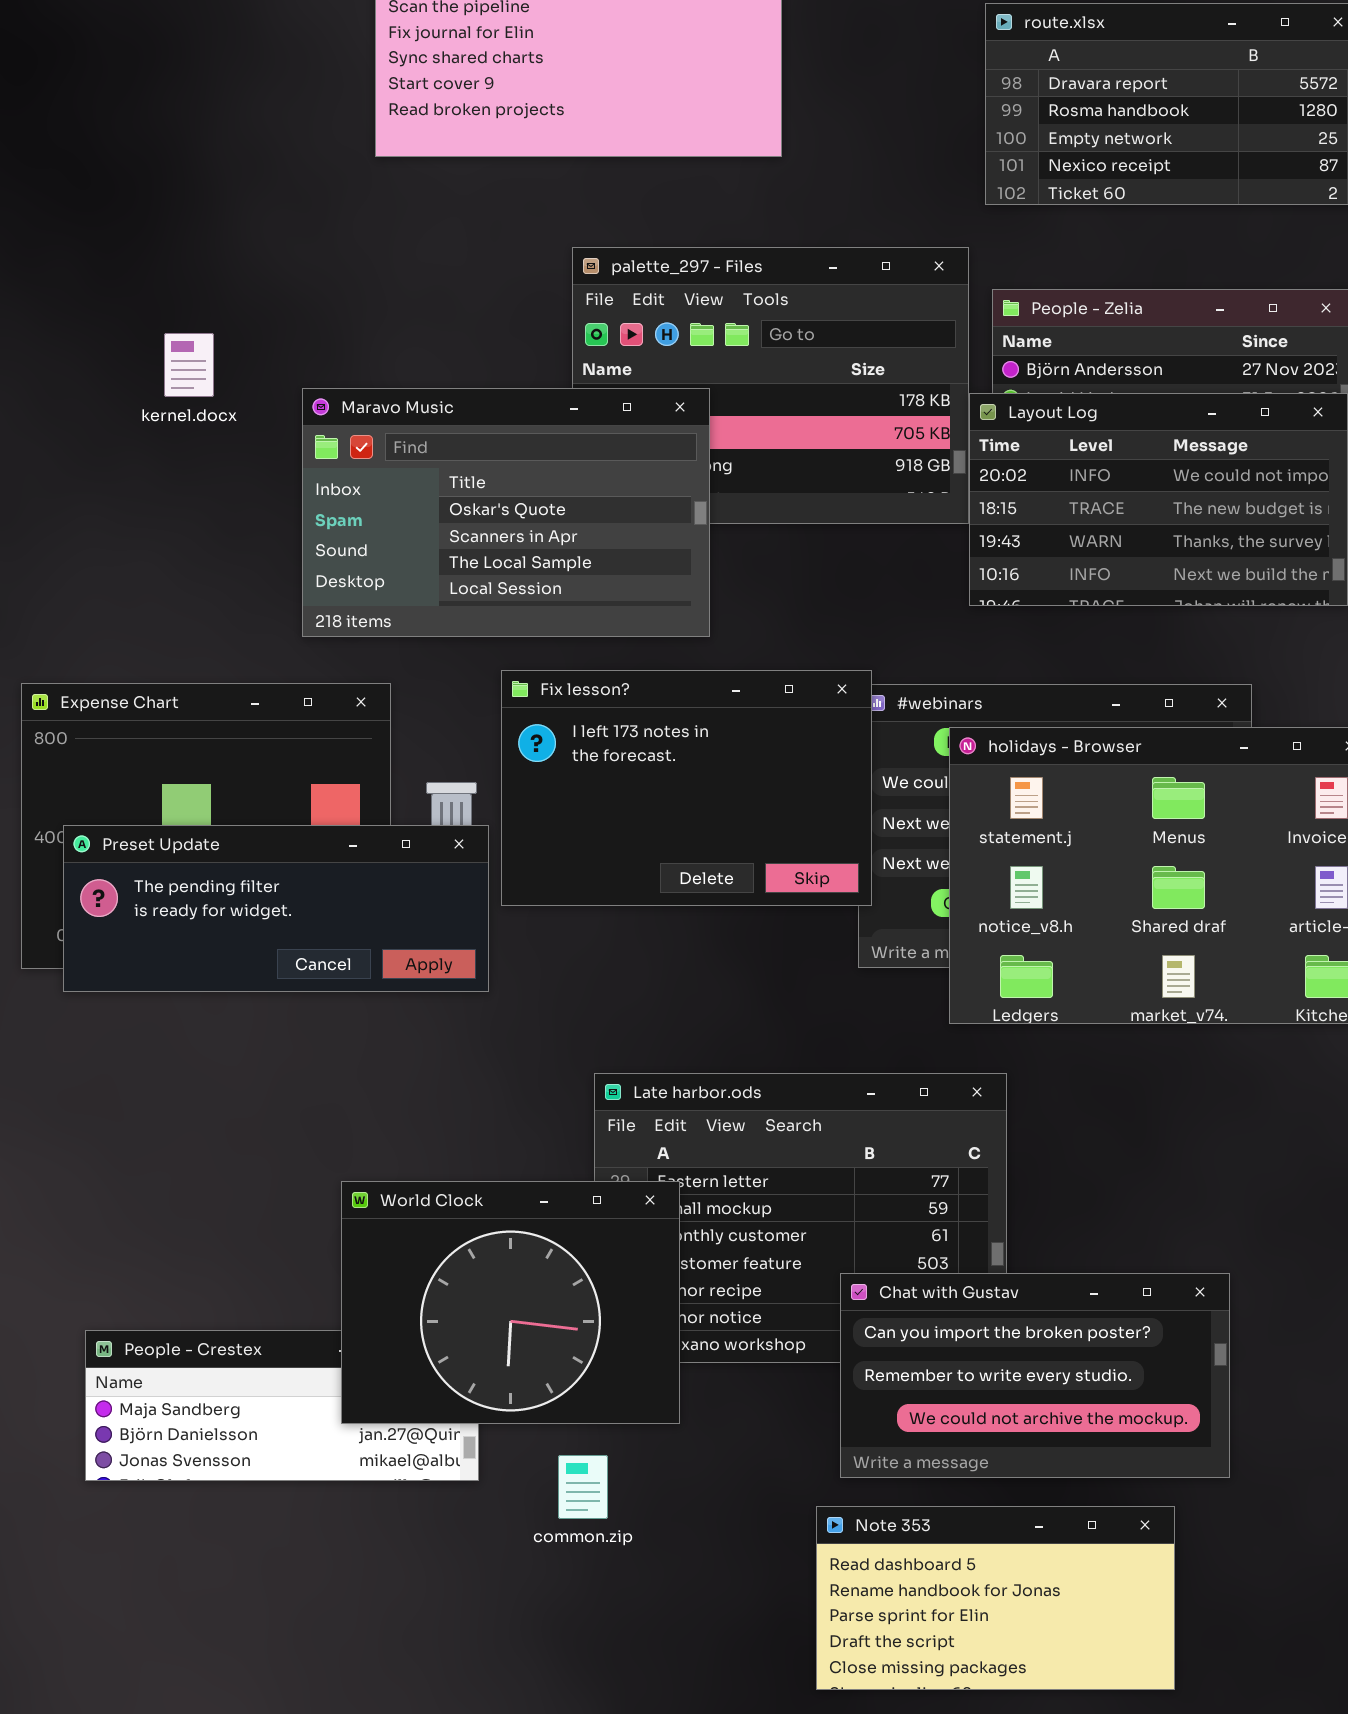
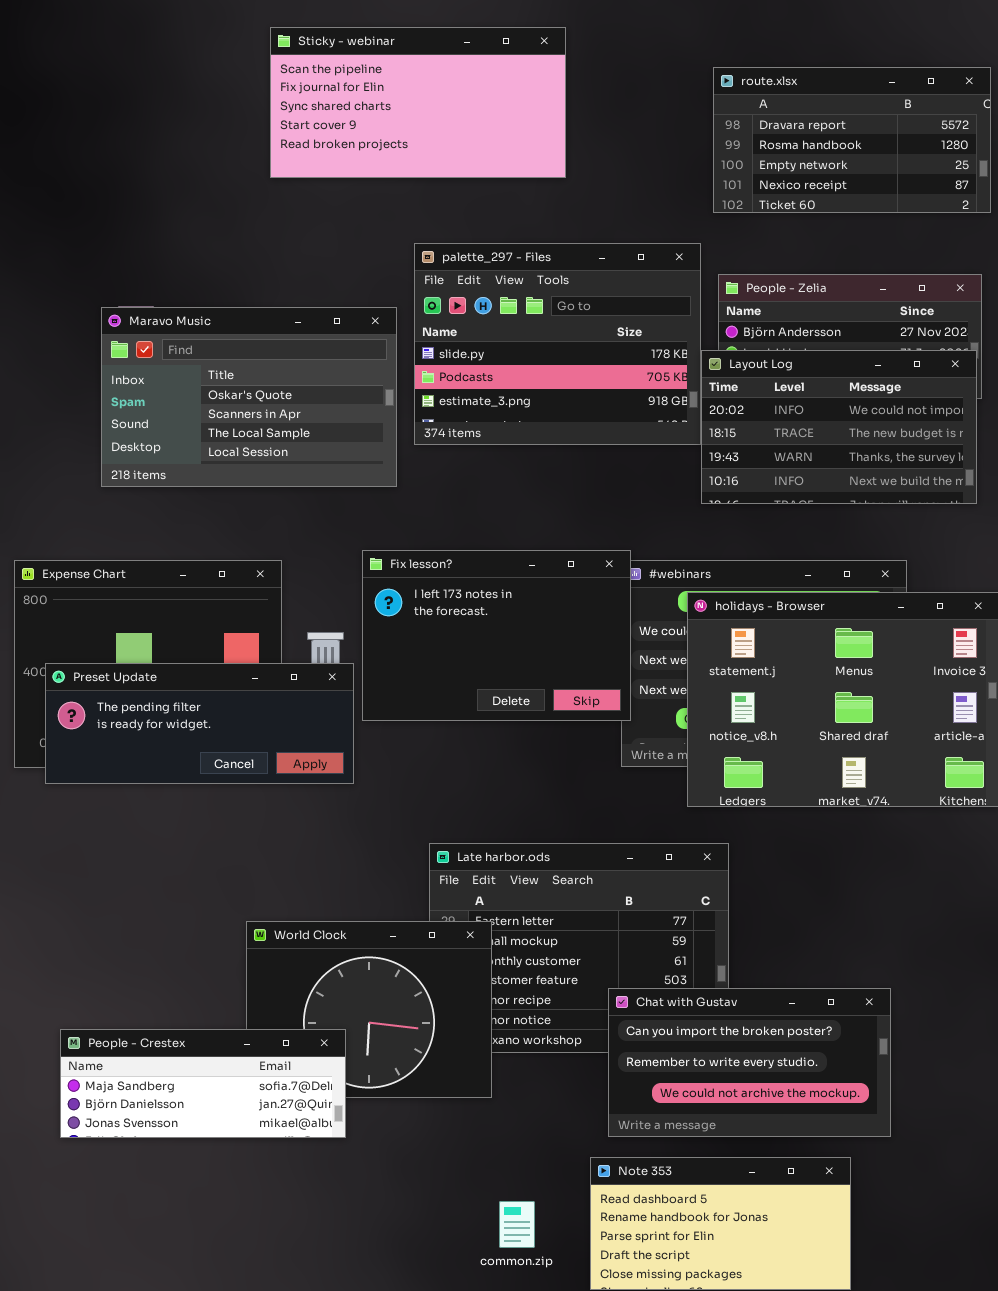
Maravo Music: [302,388,710,637] -> [101,307,397,487], moved
People - Crestex: [85,1330,479,1481] -> [60,1029,346,1138], raised
common.zip: [558,1455,608,1519] -> [499,1201,535,1248], moved

